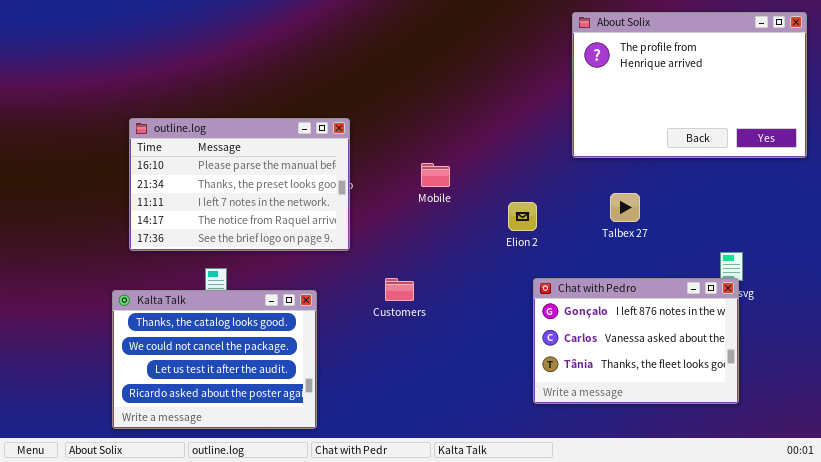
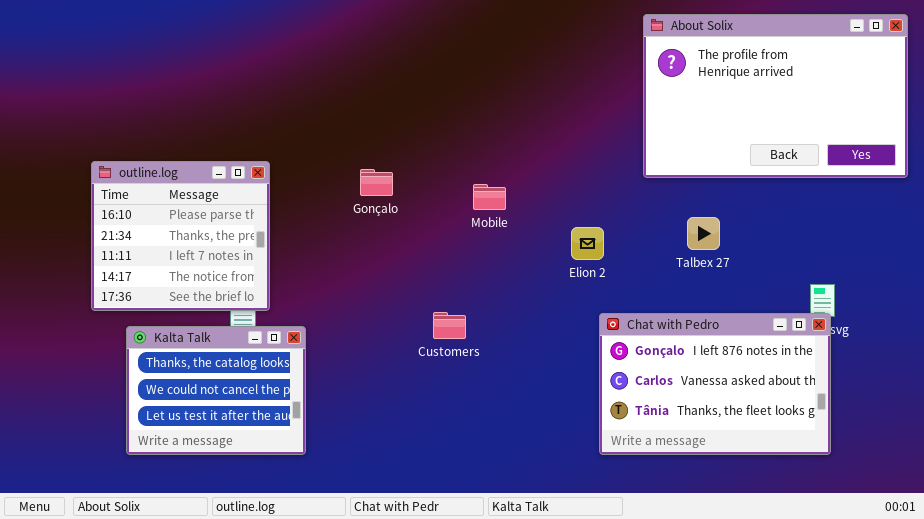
outline.log: [129,118,350,251] -> [91,161,270,311], moved, resized
Kalta Talk: [112,290,317,429] -> [126,326,306,455], resized

